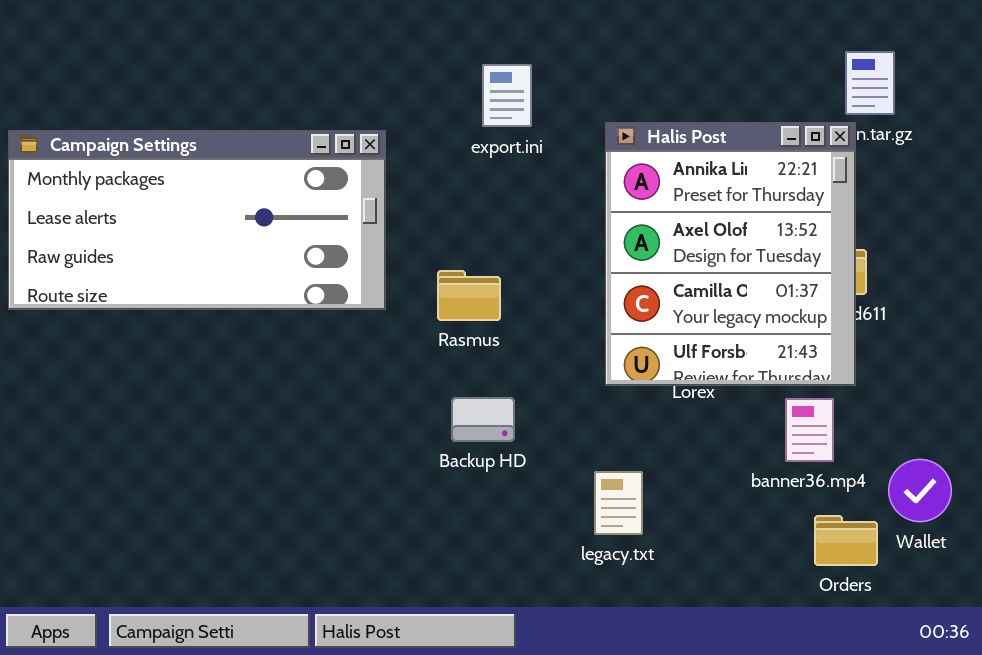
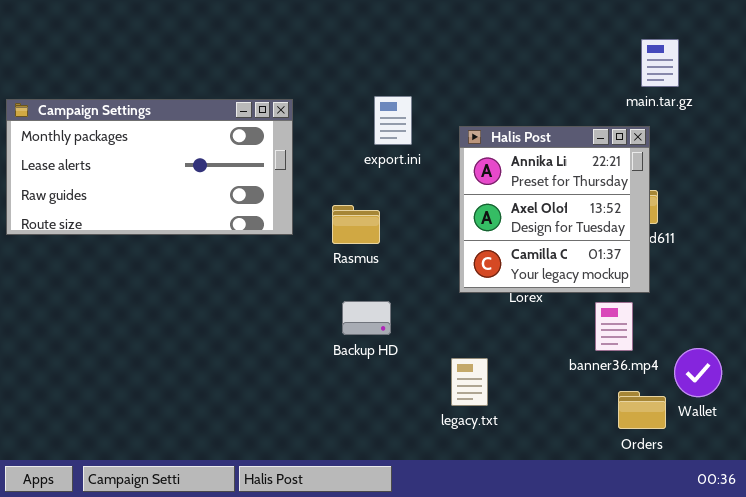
export.ini: [482,64,532,127] -> [374,96,412,145], moved
Halis Post: [605,122,856,386] -> [459,126,650,293], resized

